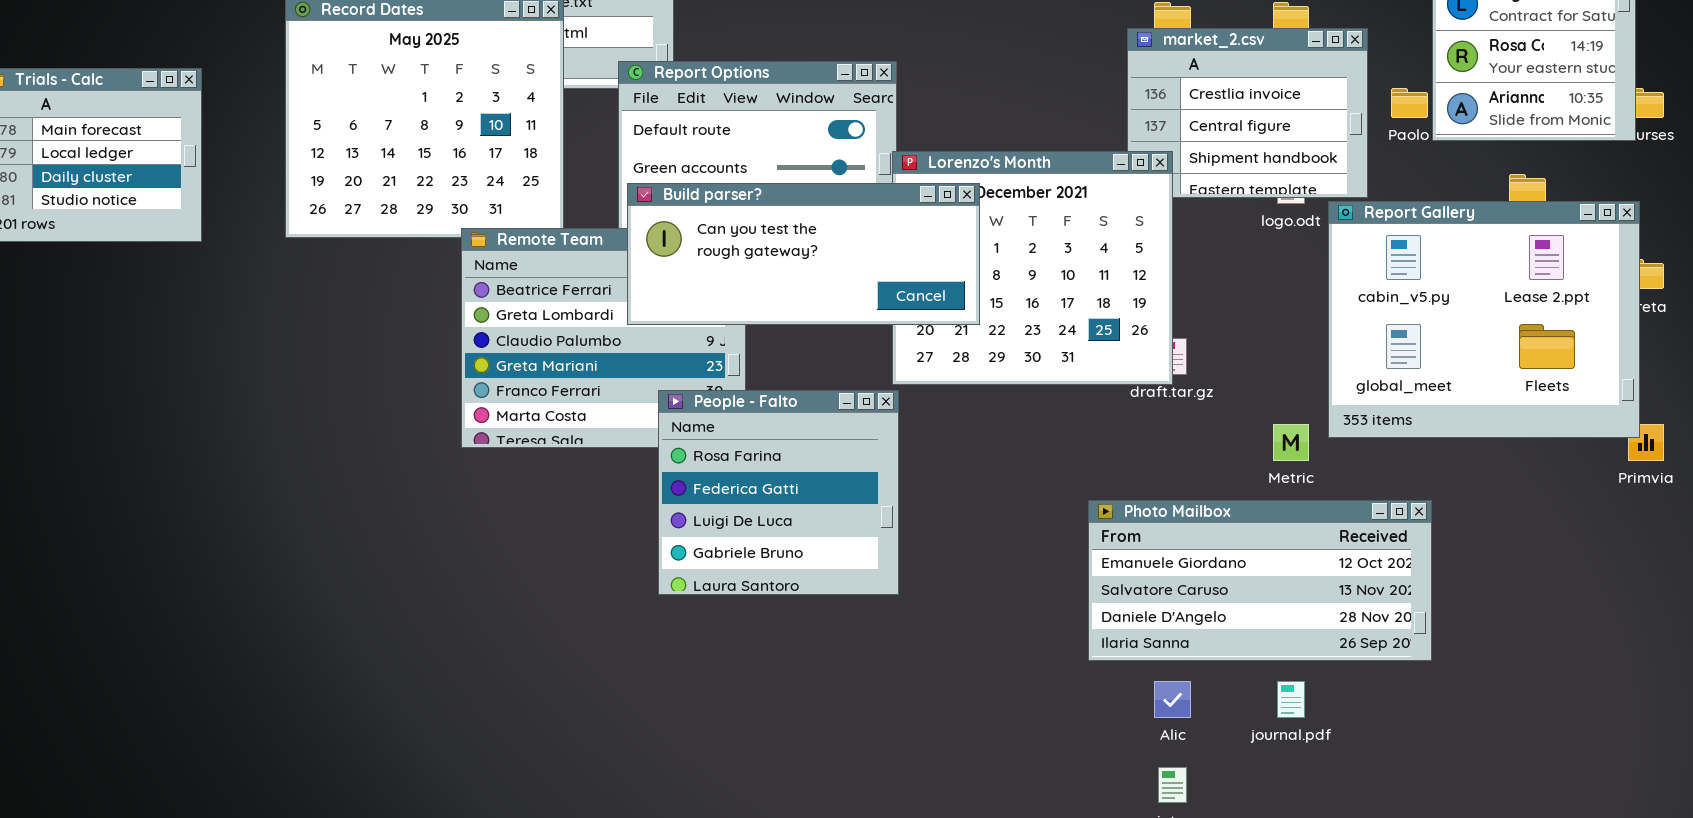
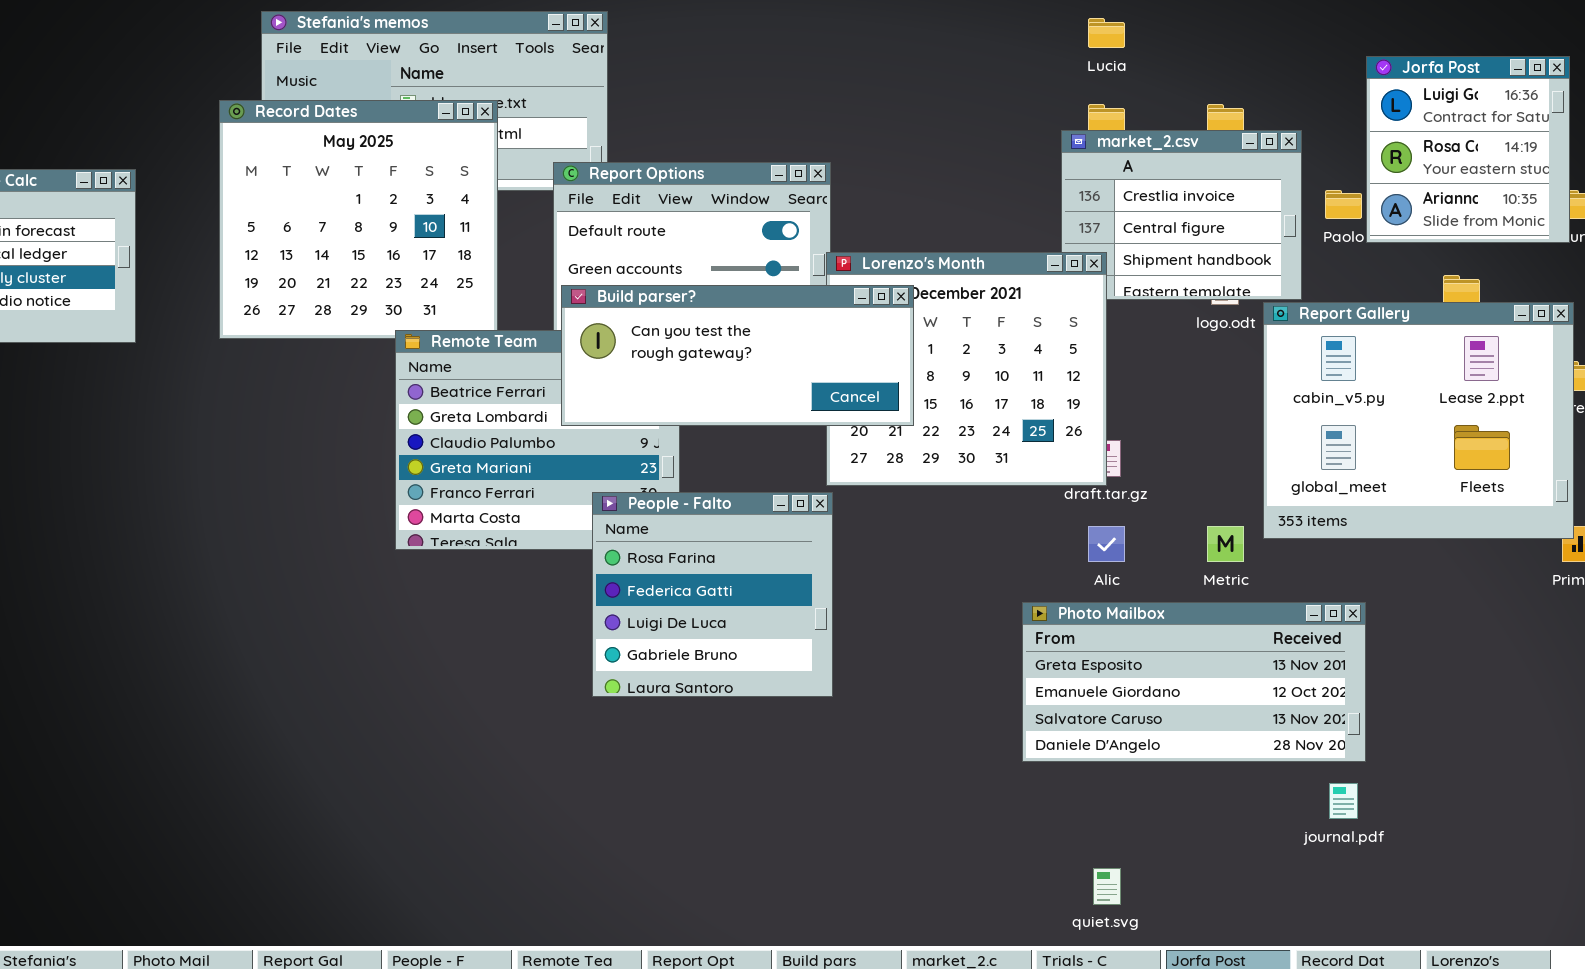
Photo Mailbox: [1088,500,1432,661] -> [1022,602,1366,762], scrolled up 1 row
Alic: [1154,681,1191,718] -> [1088,526,1125,562], moved
journal.pdf: [1277,681,1305,718] -> [1329,783,1358,819], moved

